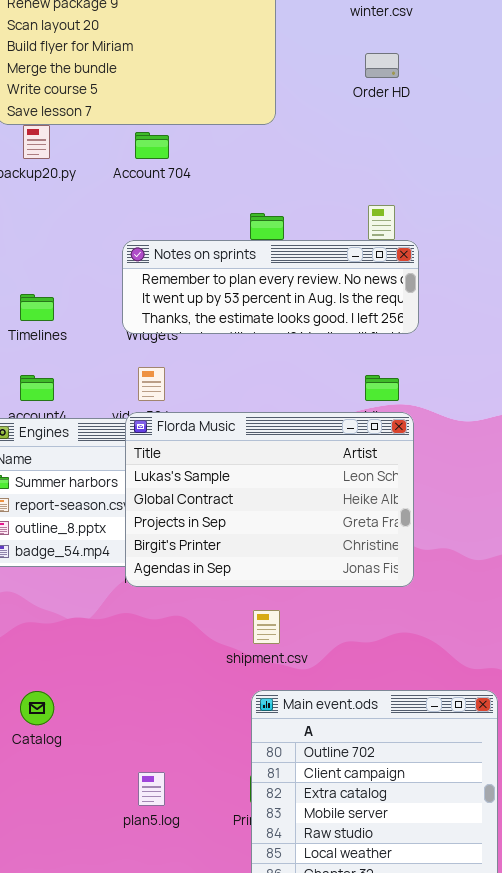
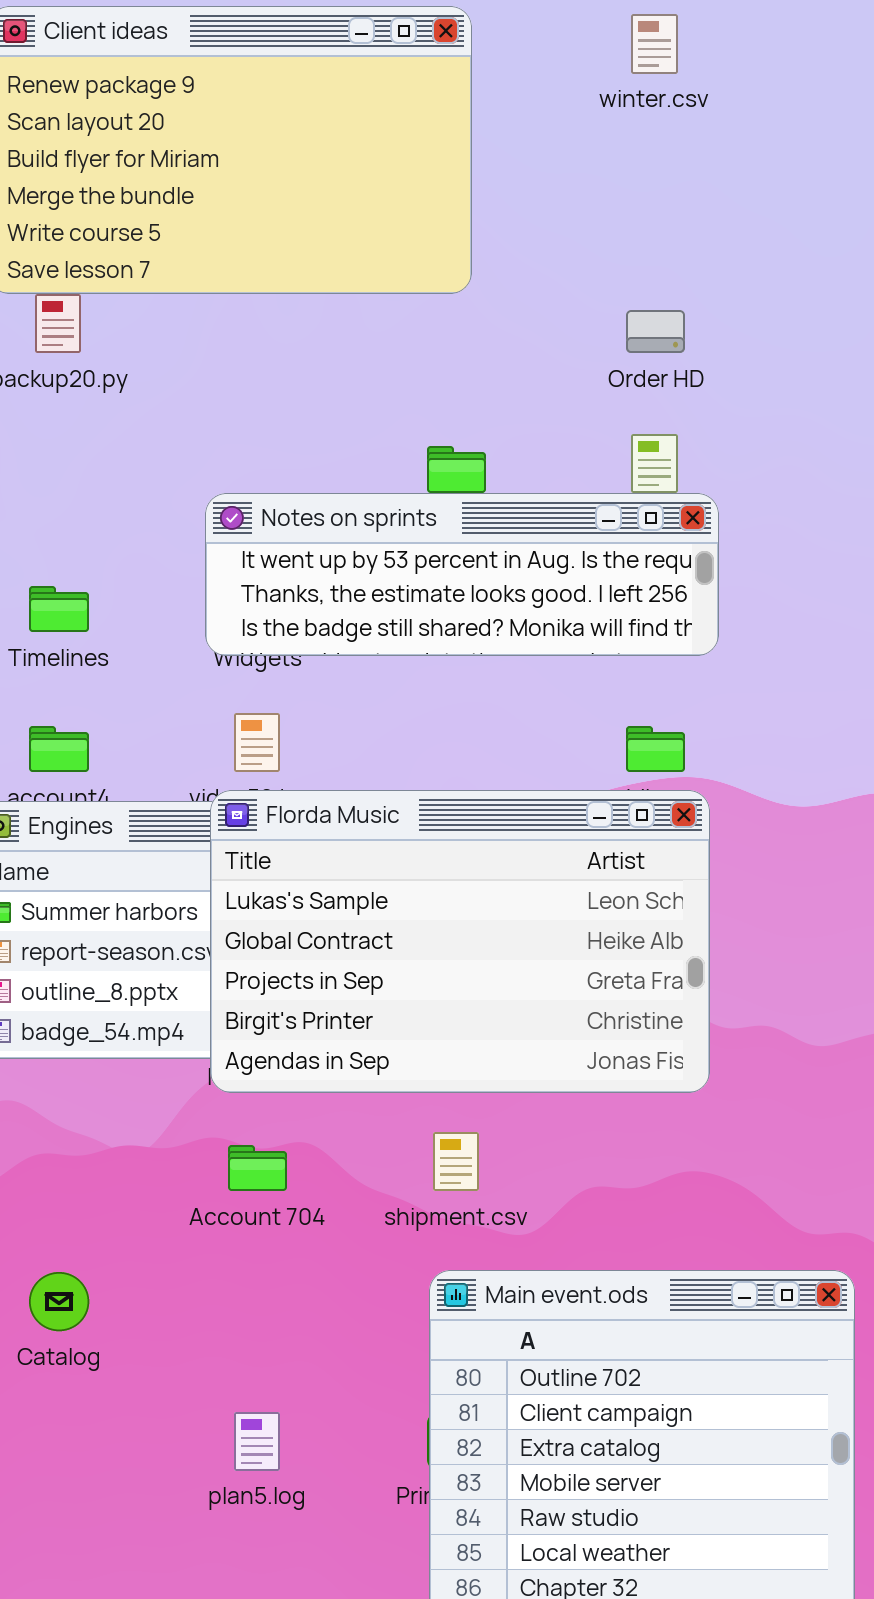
Order HD: [365,53,399,78] -> [626,310,685,353], moved
Account 704: [135,132,169,159] -> [228,1145,287,1191], moved
Notes on sprints: [122,240,419,334] -> [205,493,719,656], scrolled down 1 row

